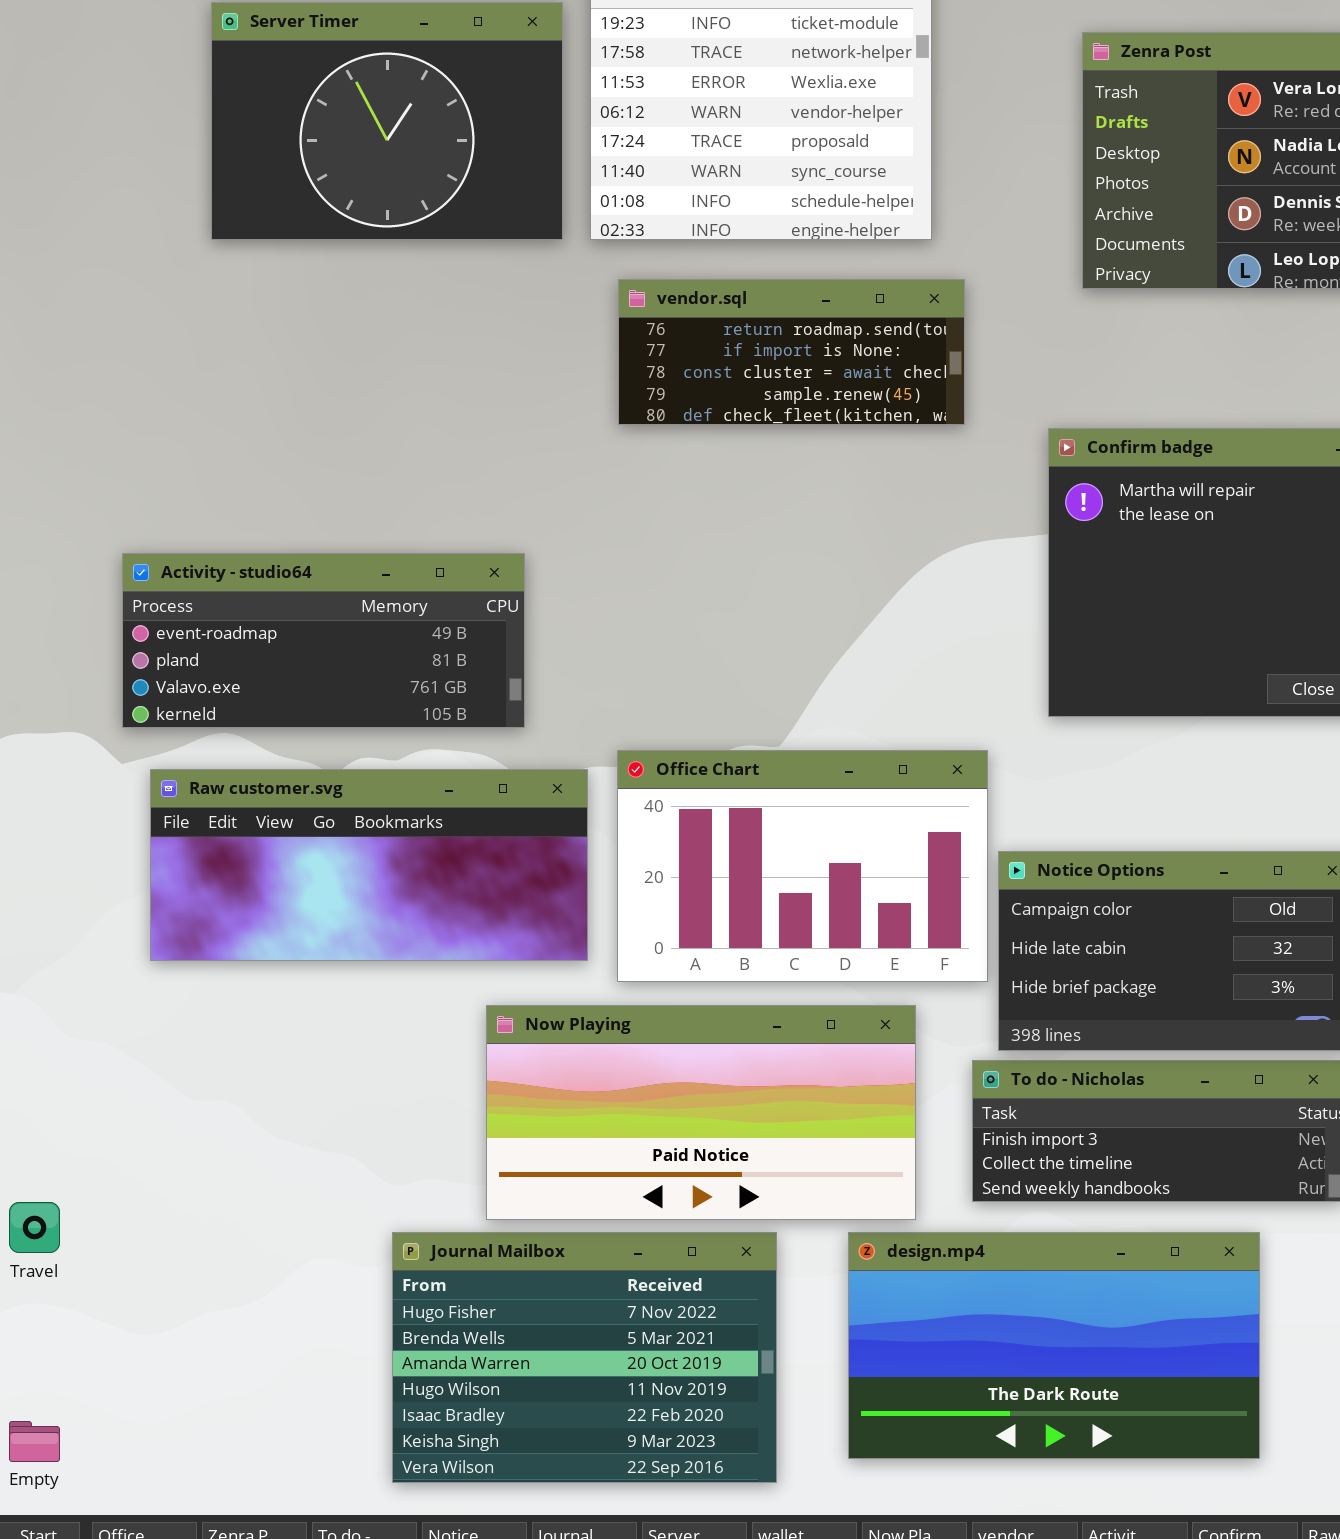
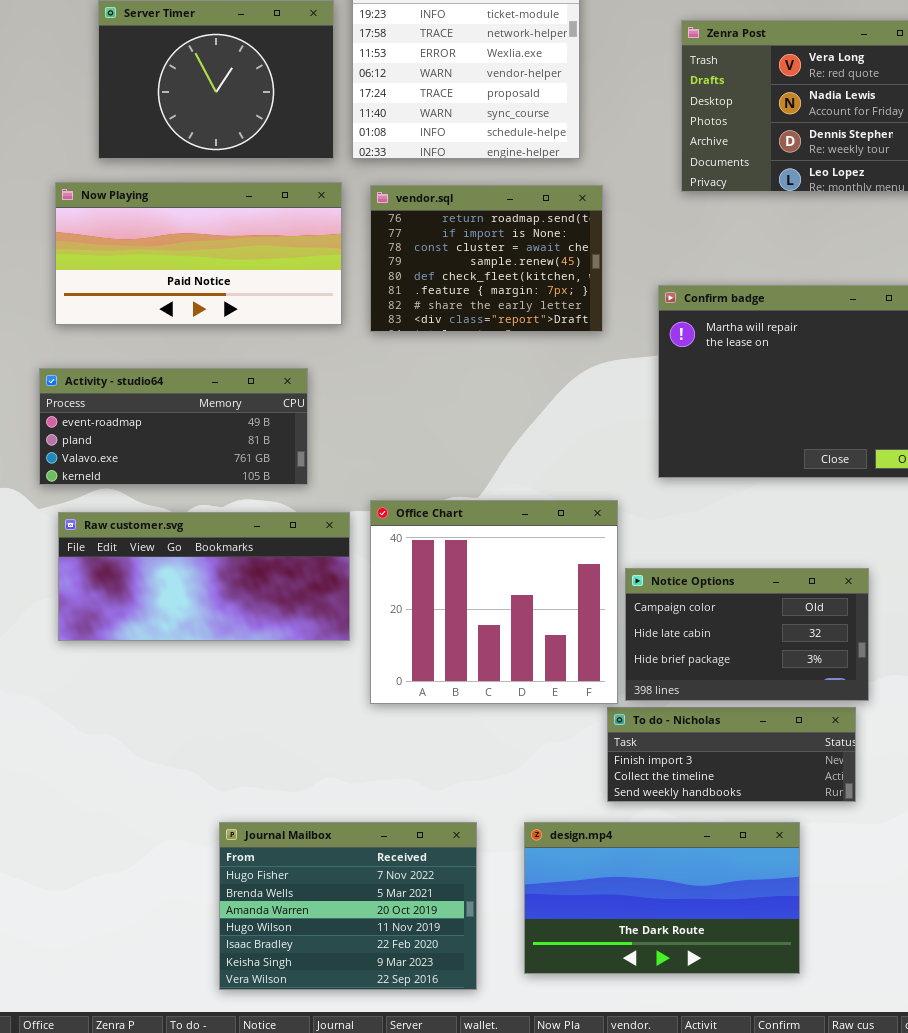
vendor.sql: [618,279,965,425] -> [370,185,603,332], resized
Office Chart: [617,750,988,982] -> [370,500,618,704], resized
Now Playing: [486,1005,916,1220] -> [55,182,342,325], moved

